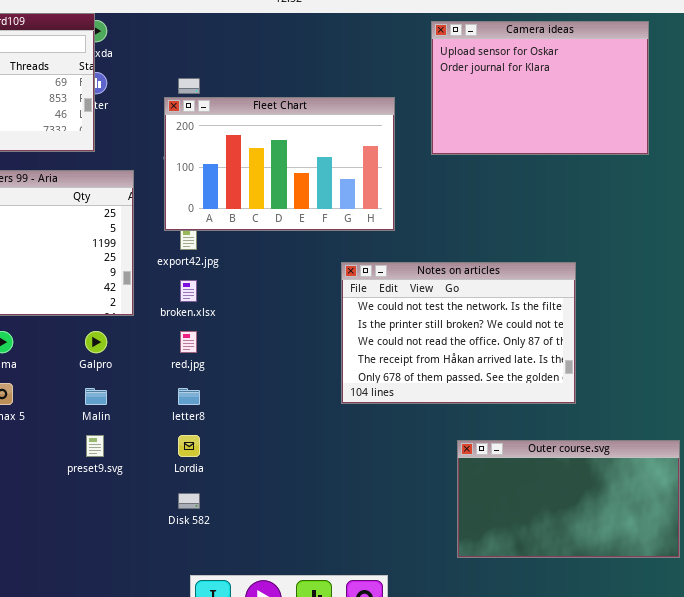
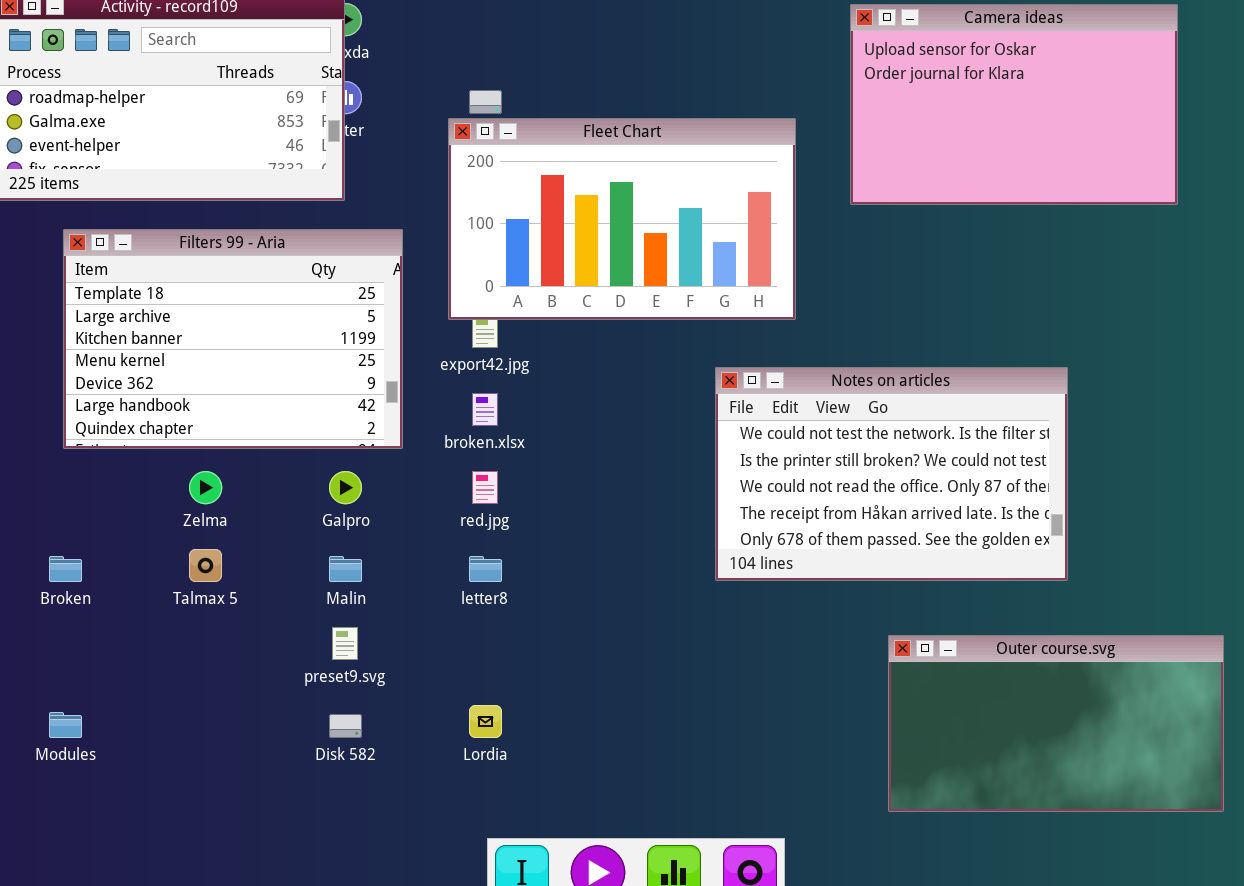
Lordia: [178,435,200,457] -> [469,705,502,738], moved
Disk 582: [178,493,200,509] -> [329,714,362,738], moved

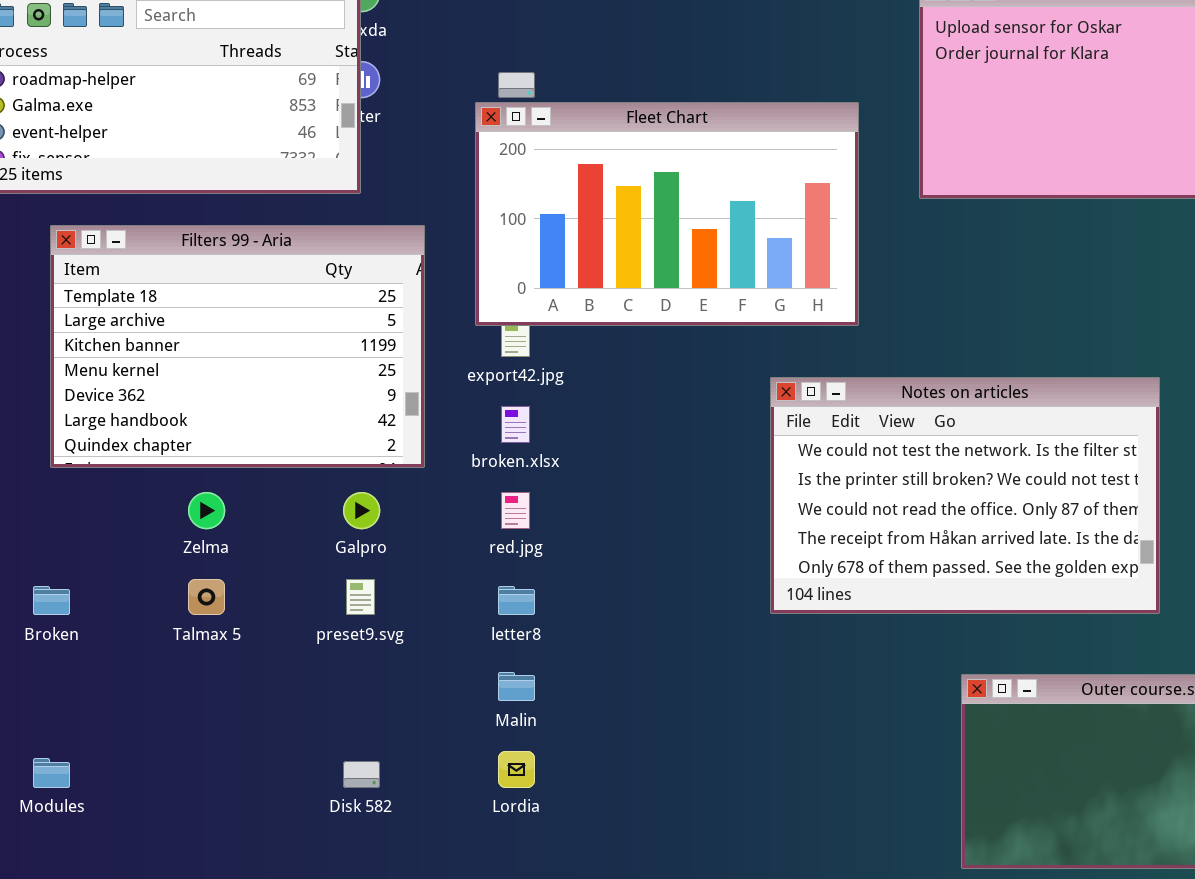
Malin: [329,556,362,582] -> [498,672,535,701], moved
preset9.svg: [332,627,358,660] -> [346,579,375,615], moved

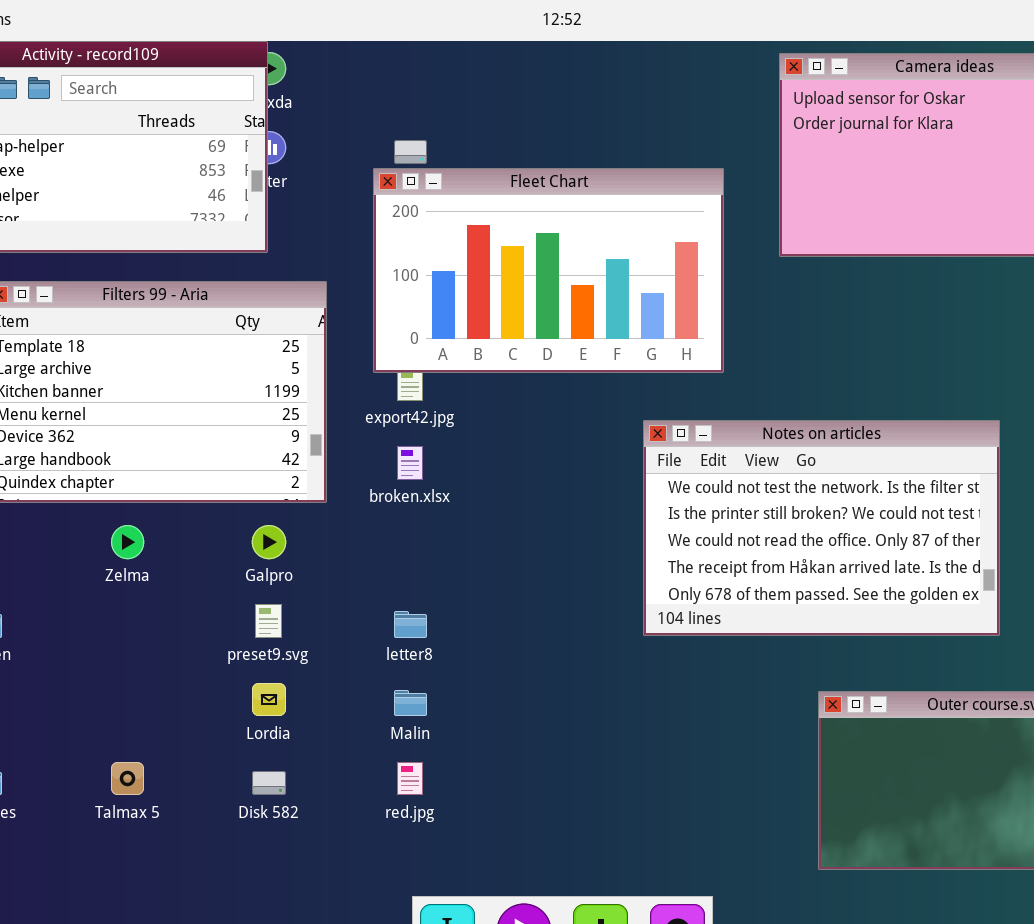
red.jpg: [501,492,530,529] -> [397,762,423,795], moved
Talmax 5: [188,579,225,615] -> [111,762,144,795], moved
Lordia: [498,751,535,788] -> [252,683,286,716], moved

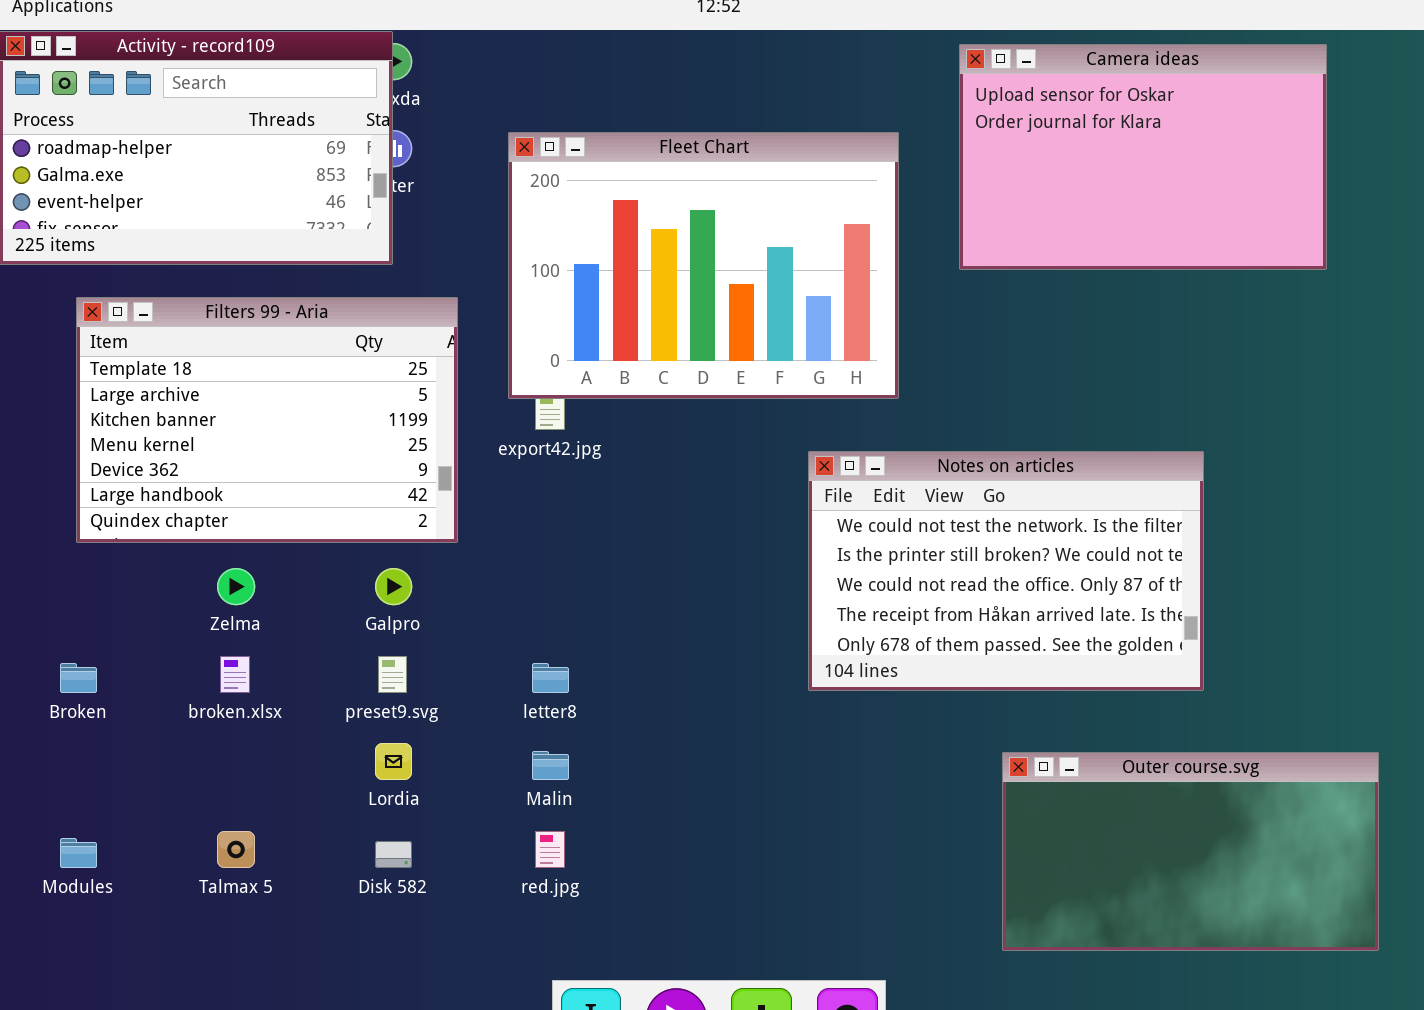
Fleet Chart: [373,168,724,373] -> [508,132,899,399], resized
broken.xlsx: [397,446,423,480] -> [220,656,250,693], moved

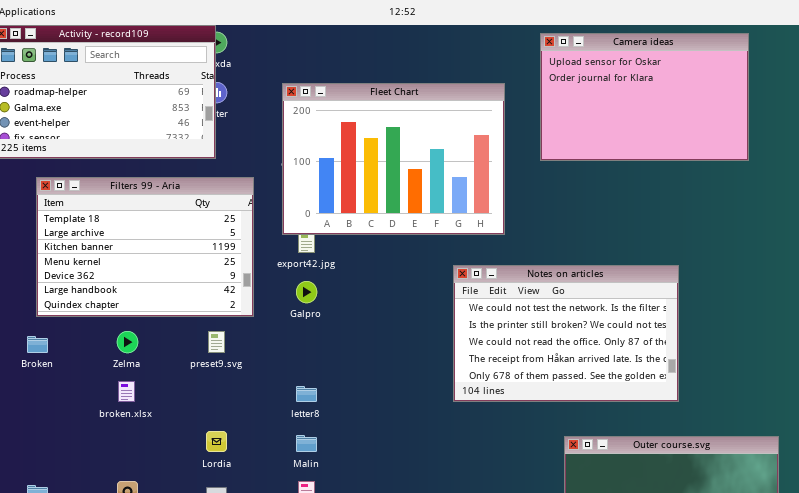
Galpro: [375,568,412,605] -> [296,281,317,303], moved
preset9.svg: [378,656,407,693] -> [208,331,225,353], moved
Broken: [60,663,97,693] -> [27,336,48,353], moved

